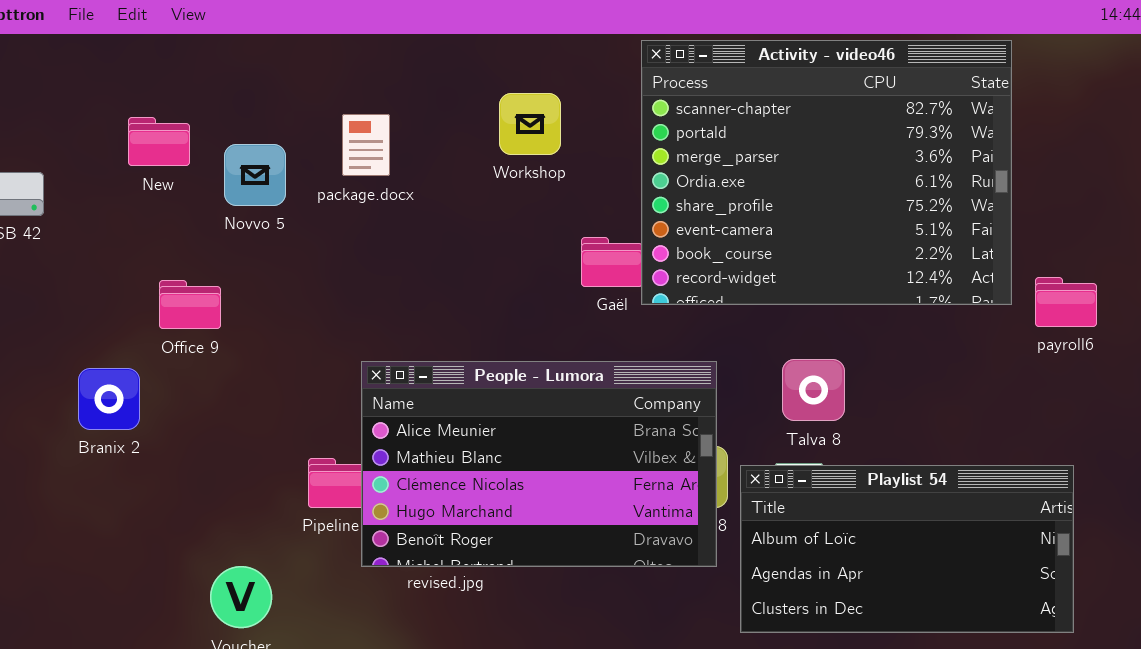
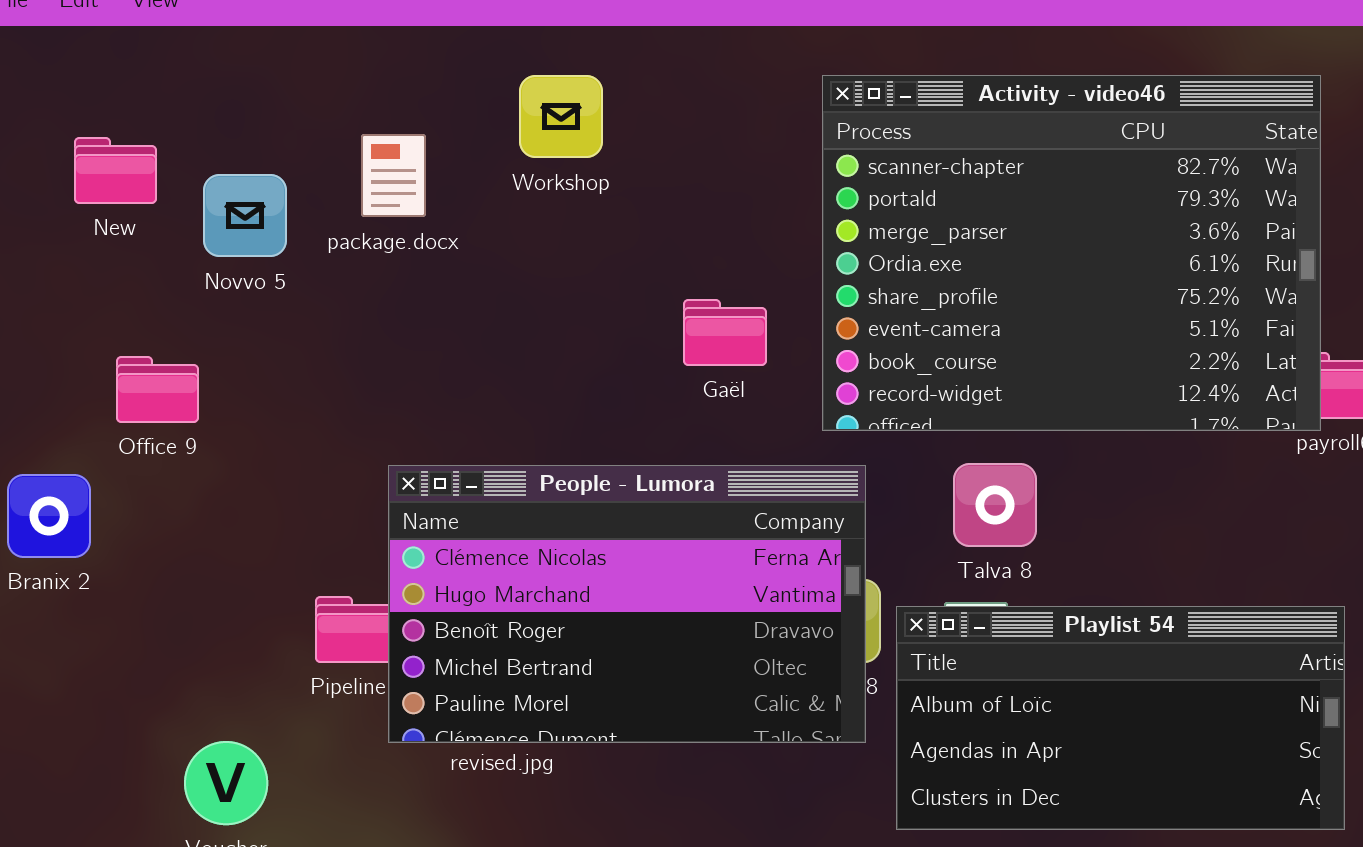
Activity - video46: [641,40,1012,305] -> [822,75,1321,431], moved
Workshop: [499,93,561,155] -> [519,75,603,158], moved
People - Lumora: [361,361,717,567] -> [388,465,866,743], scrolled down 2 rows

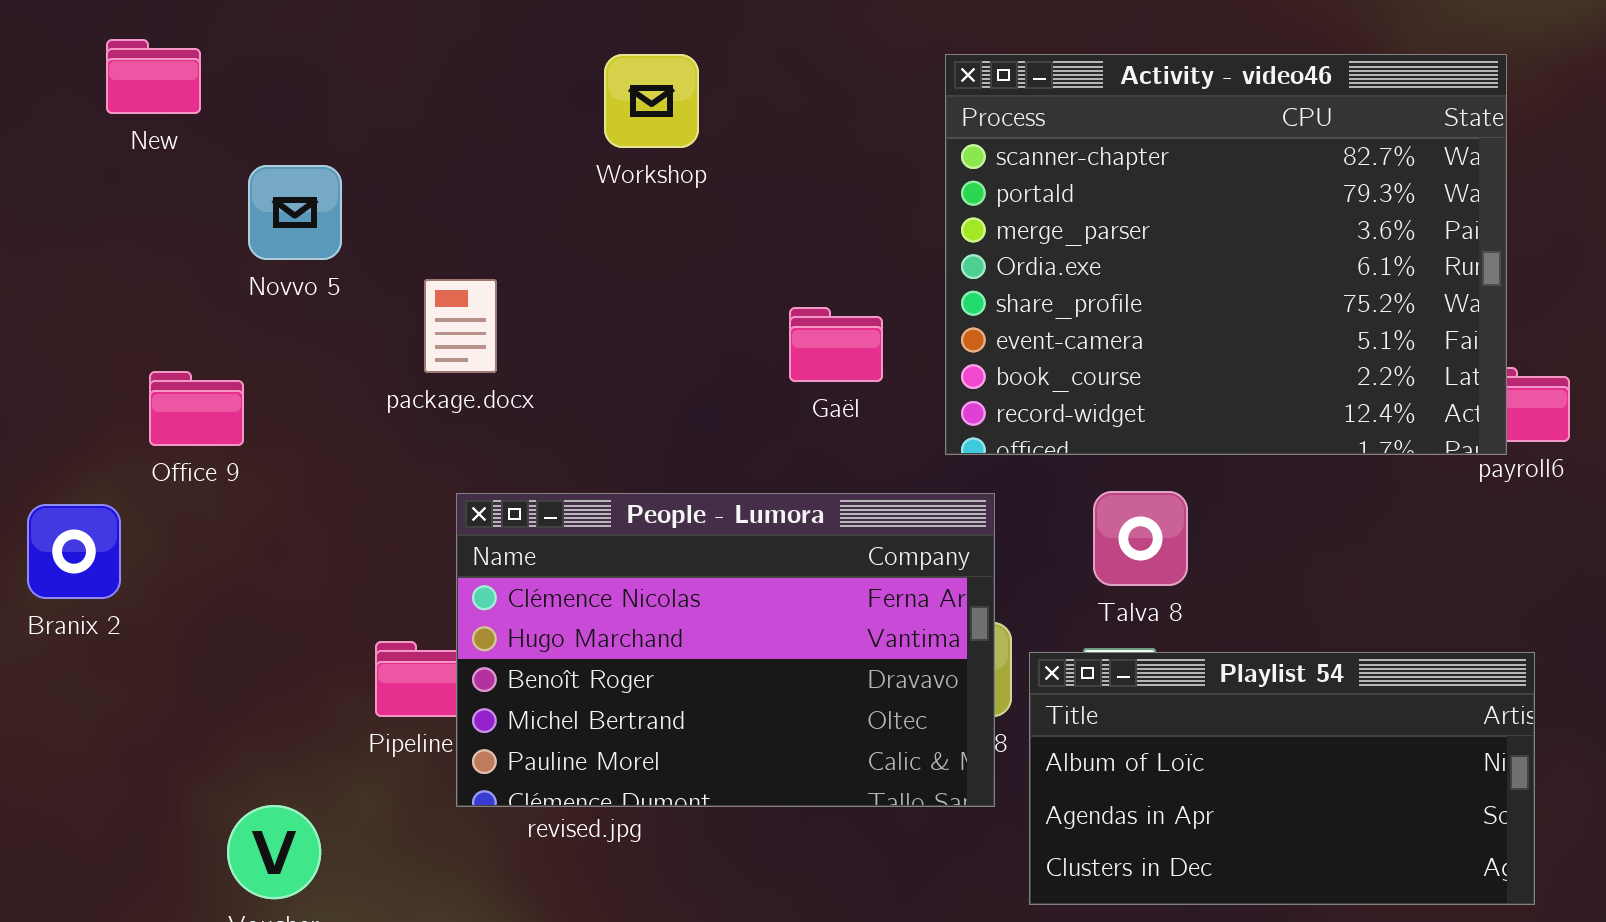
package.docx: [361,134,426,217] -> [424,279,497,373], moved
New: [74,137,157,204] -> [106,39,201,114], moved

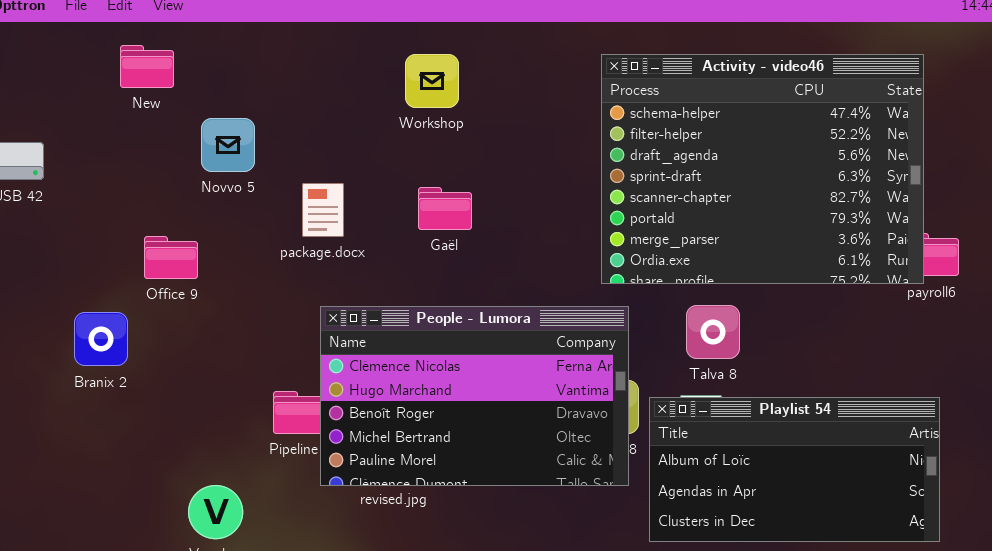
Activity - video46: [945,54,1507,455] -> [601,54,924,284], scrolled up 4 rows
Gaël: [789,307,883,382] -> [418,187,472,230], moved

